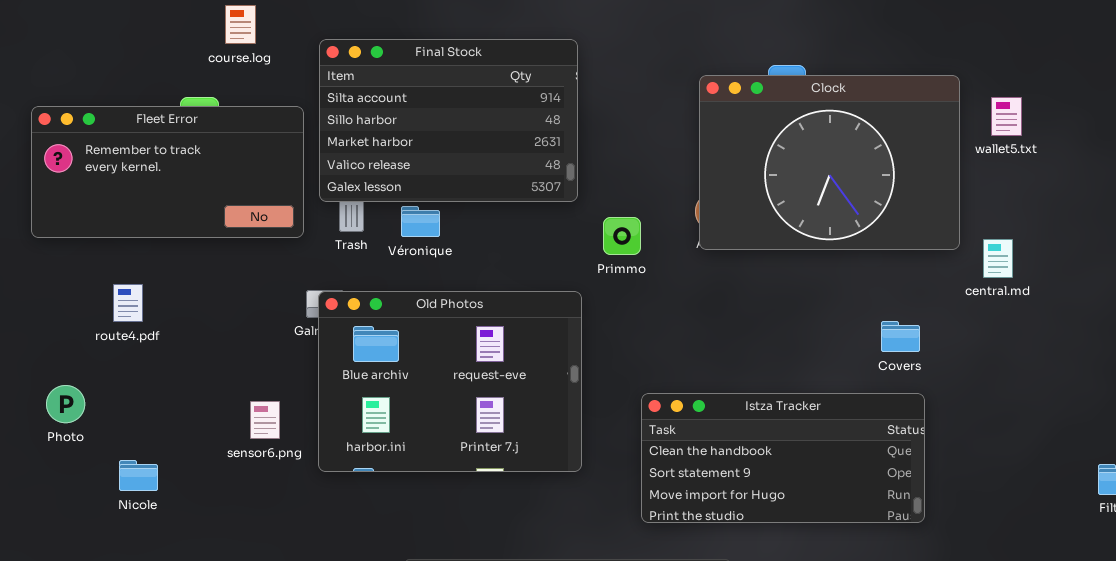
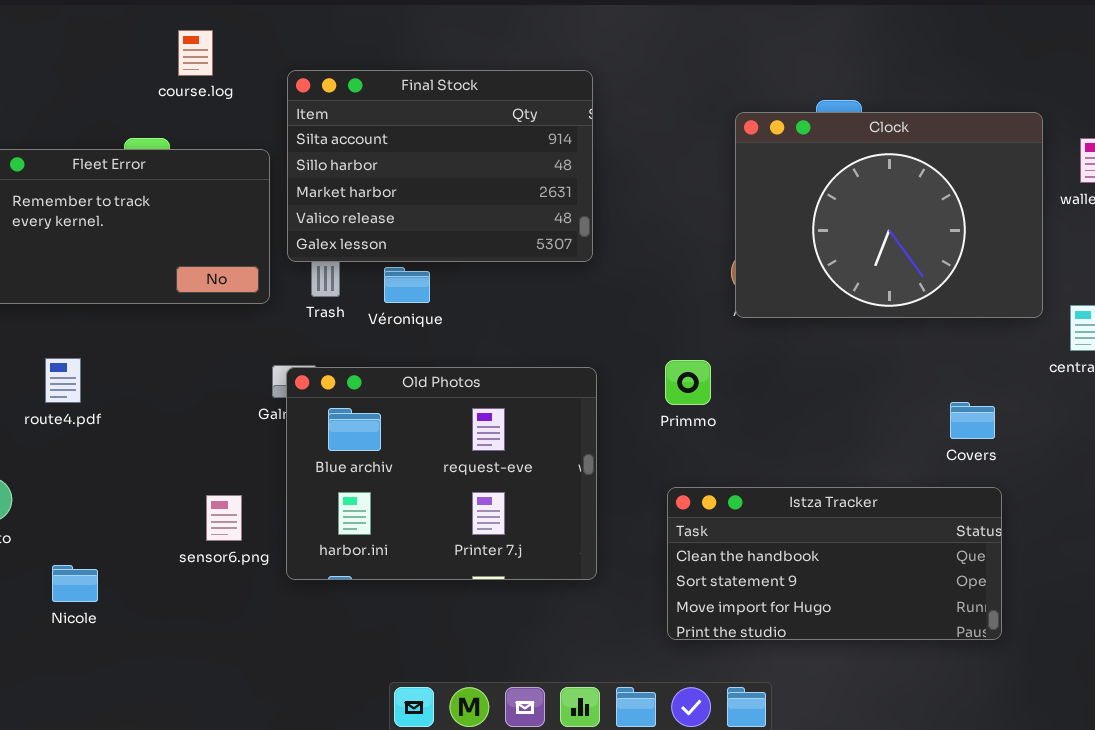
Primmo: [603,217,641,255] -> [665,360,711,405], moved

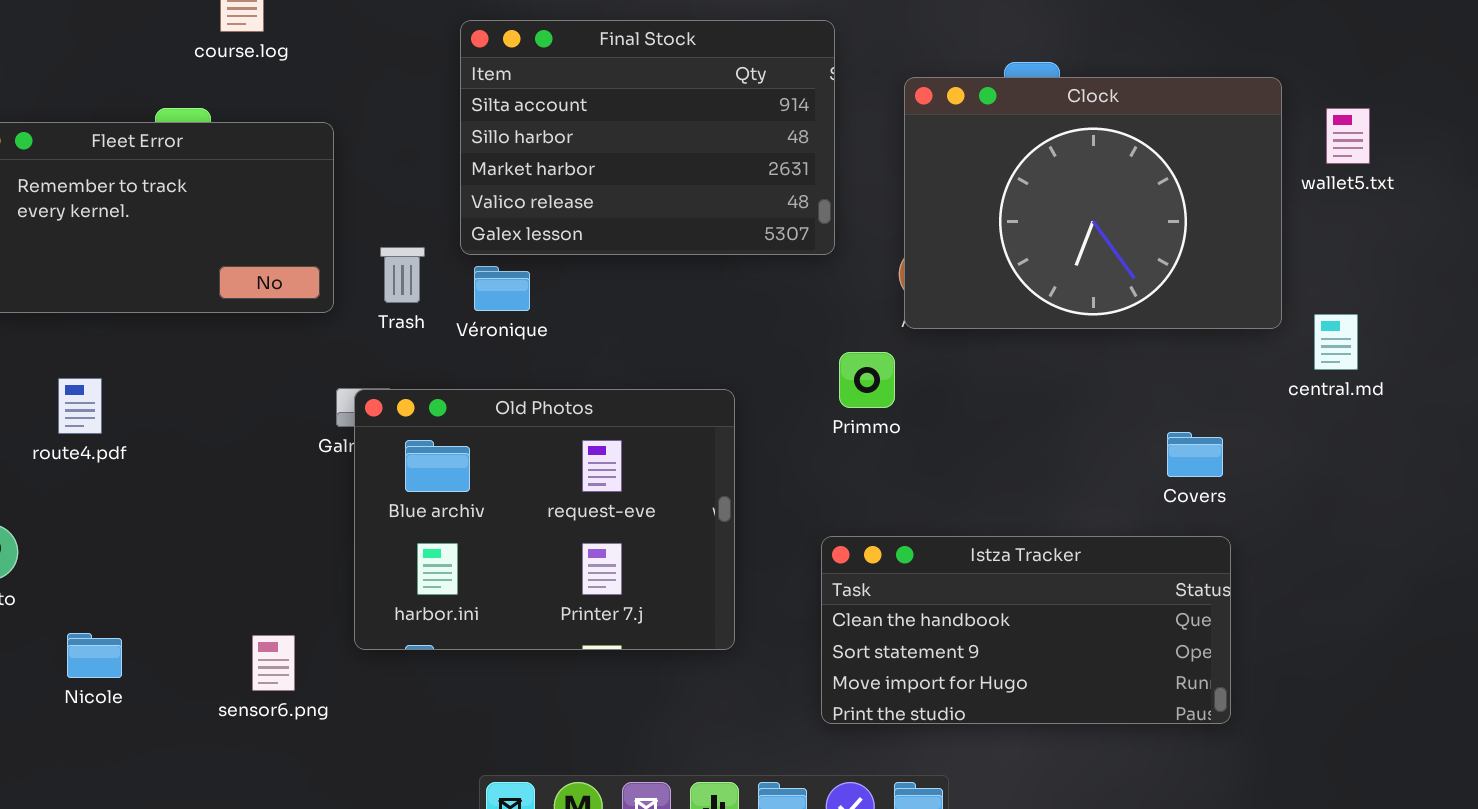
Final Stock: [287,70,593,262] -> [460,20,835,255], moved
Primmo: [665,360,711,405] -> [839,352,895,408], moved
sensor6.png: [206,495,242,541] -> [252,635,295,691], moved

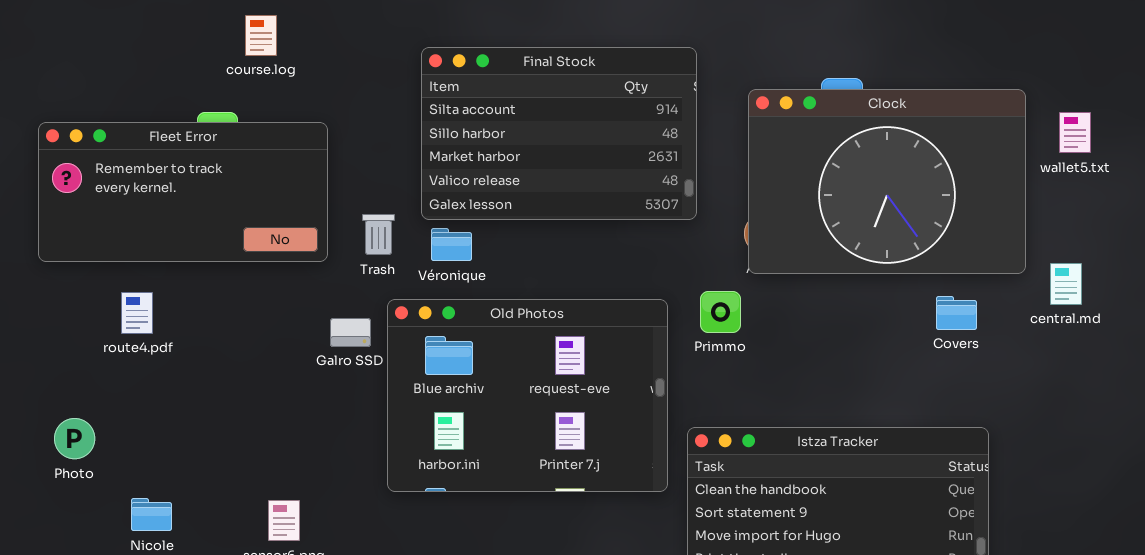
route4.pdf: [58,378,102,434] -> [121,292,153,334], moved
Old Photos: [354,389,735,650] -> [387,299,668,492], moved
Covers: [1167,432,1223,477] -> [936,296,977,330], moved

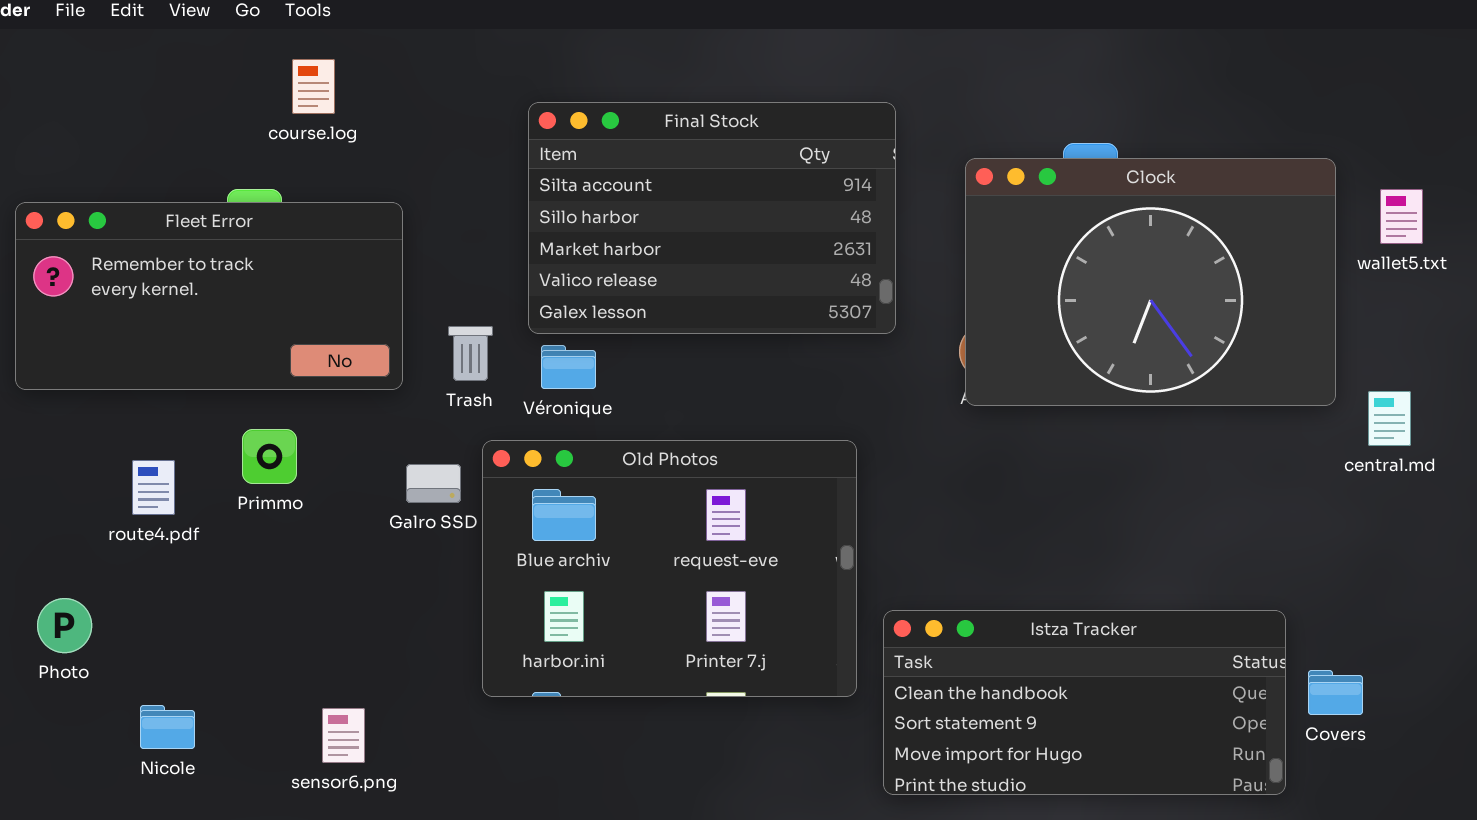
Primmo: [700,291,741,333] -> [242,429,297,484], moved
route4.pdf: [121,292,153,334] -> [132,460,175,515], moved
Covers: [936,296,977,330] -> [1308,670,1363,715], moved

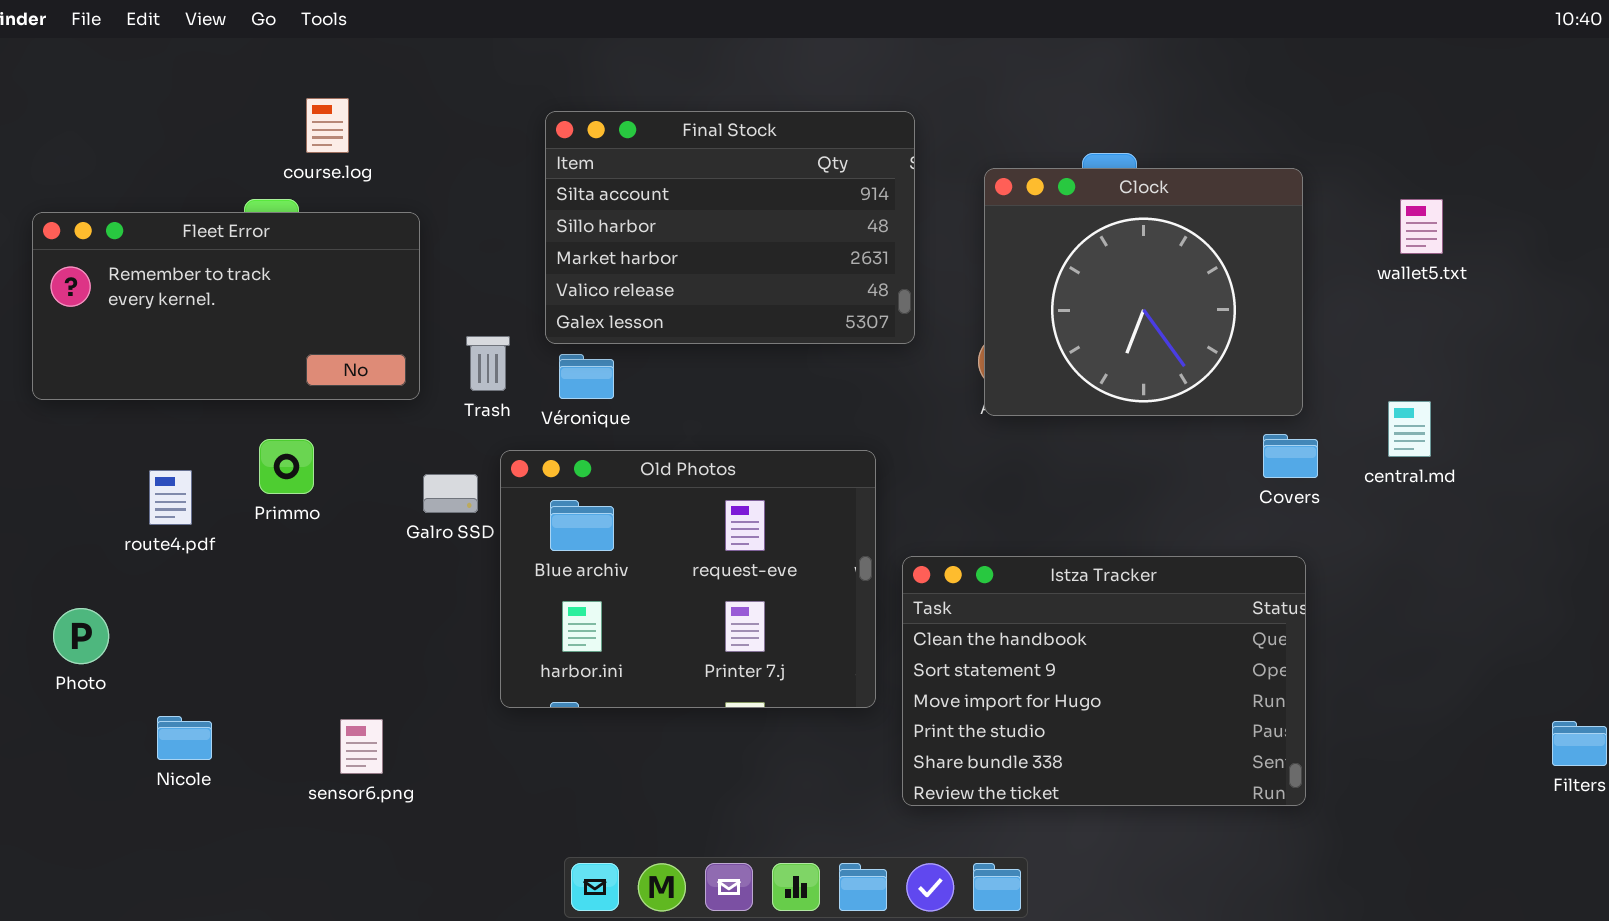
course.log: [292,59,335,114] -> [306,98,349,153], moved
Clock: [965,158,1336,406] -> [984,168,1303,416], resized
Istza Tracker: [883,610,1286,795] -> [902,556,1306,806], resized
Covers: [1308,670,1363,715] -> [1263,434,1318,478], moved

